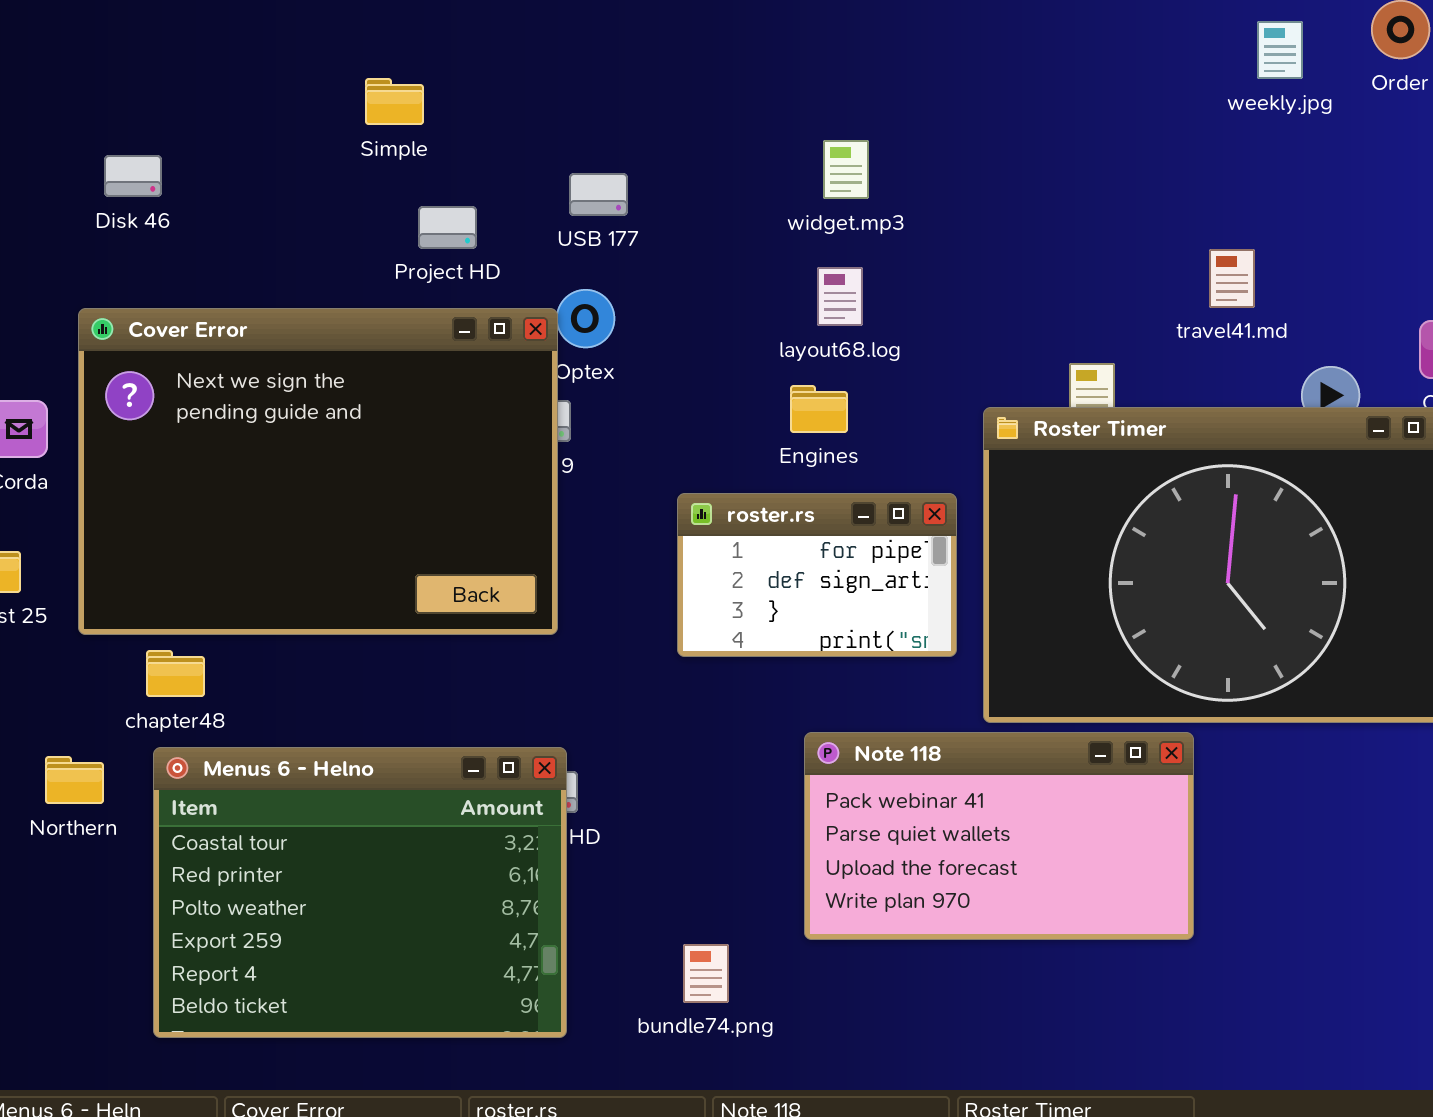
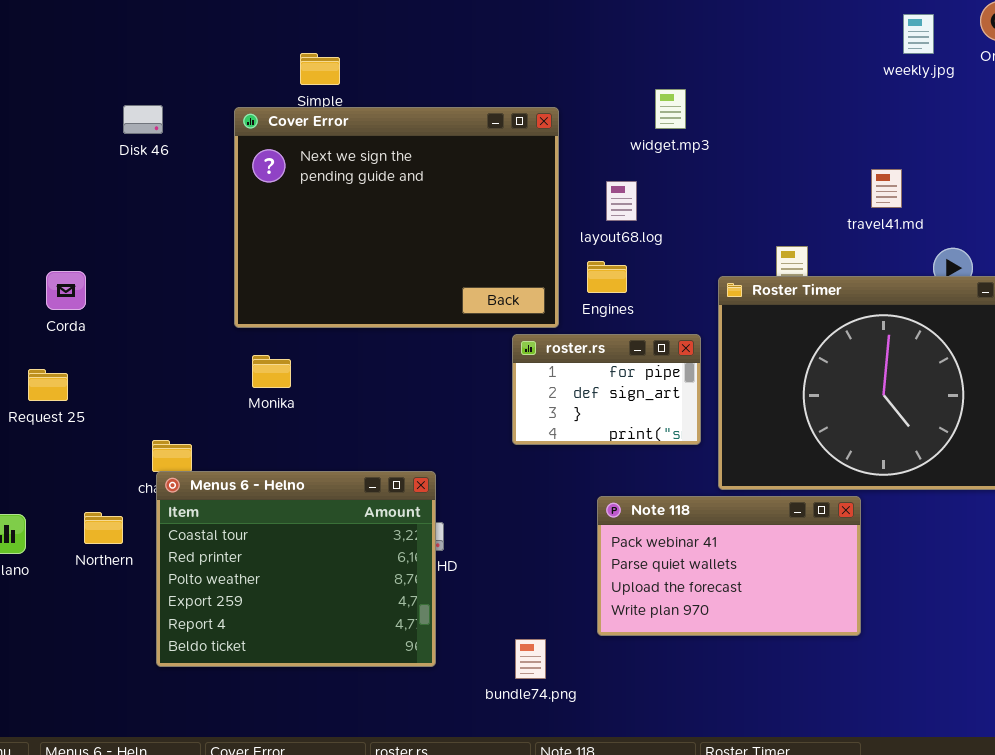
widget.mp3: [823,140,869,199] -> [655,89,686,129], moved
Cover Error: [78,308,558,635] -> [234,107,559,328], moved
Menus 6 - Helno: [153,747,567,1038] -> [156,471,436,667], moved

